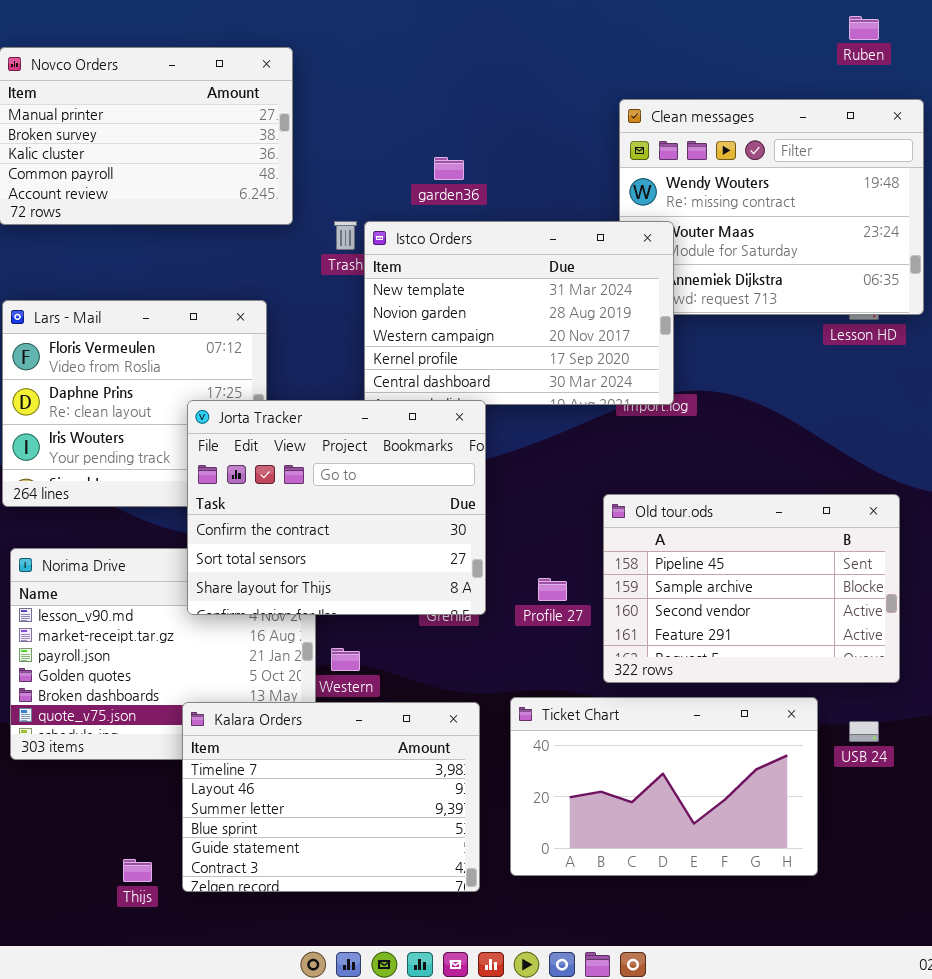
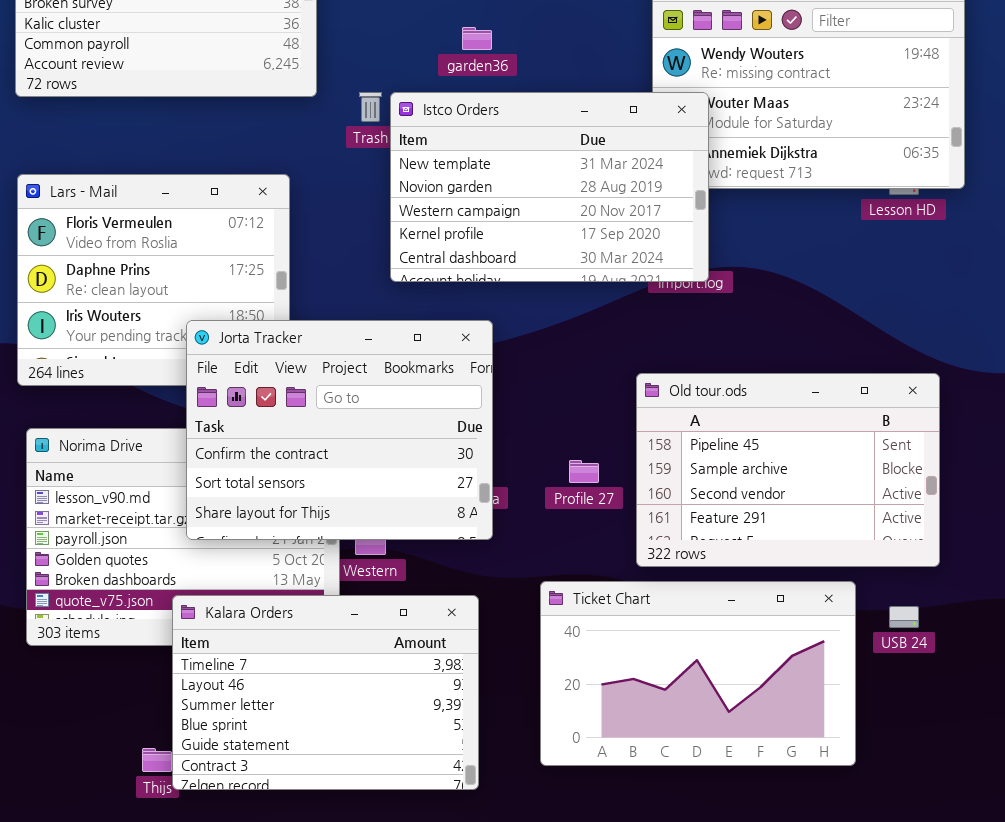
Jorta Tracker: [187,400,486,615] -> [186,320,493,540], moved
Kalara Orders: [182,702,480,892] -> [172,595,479,790], moved

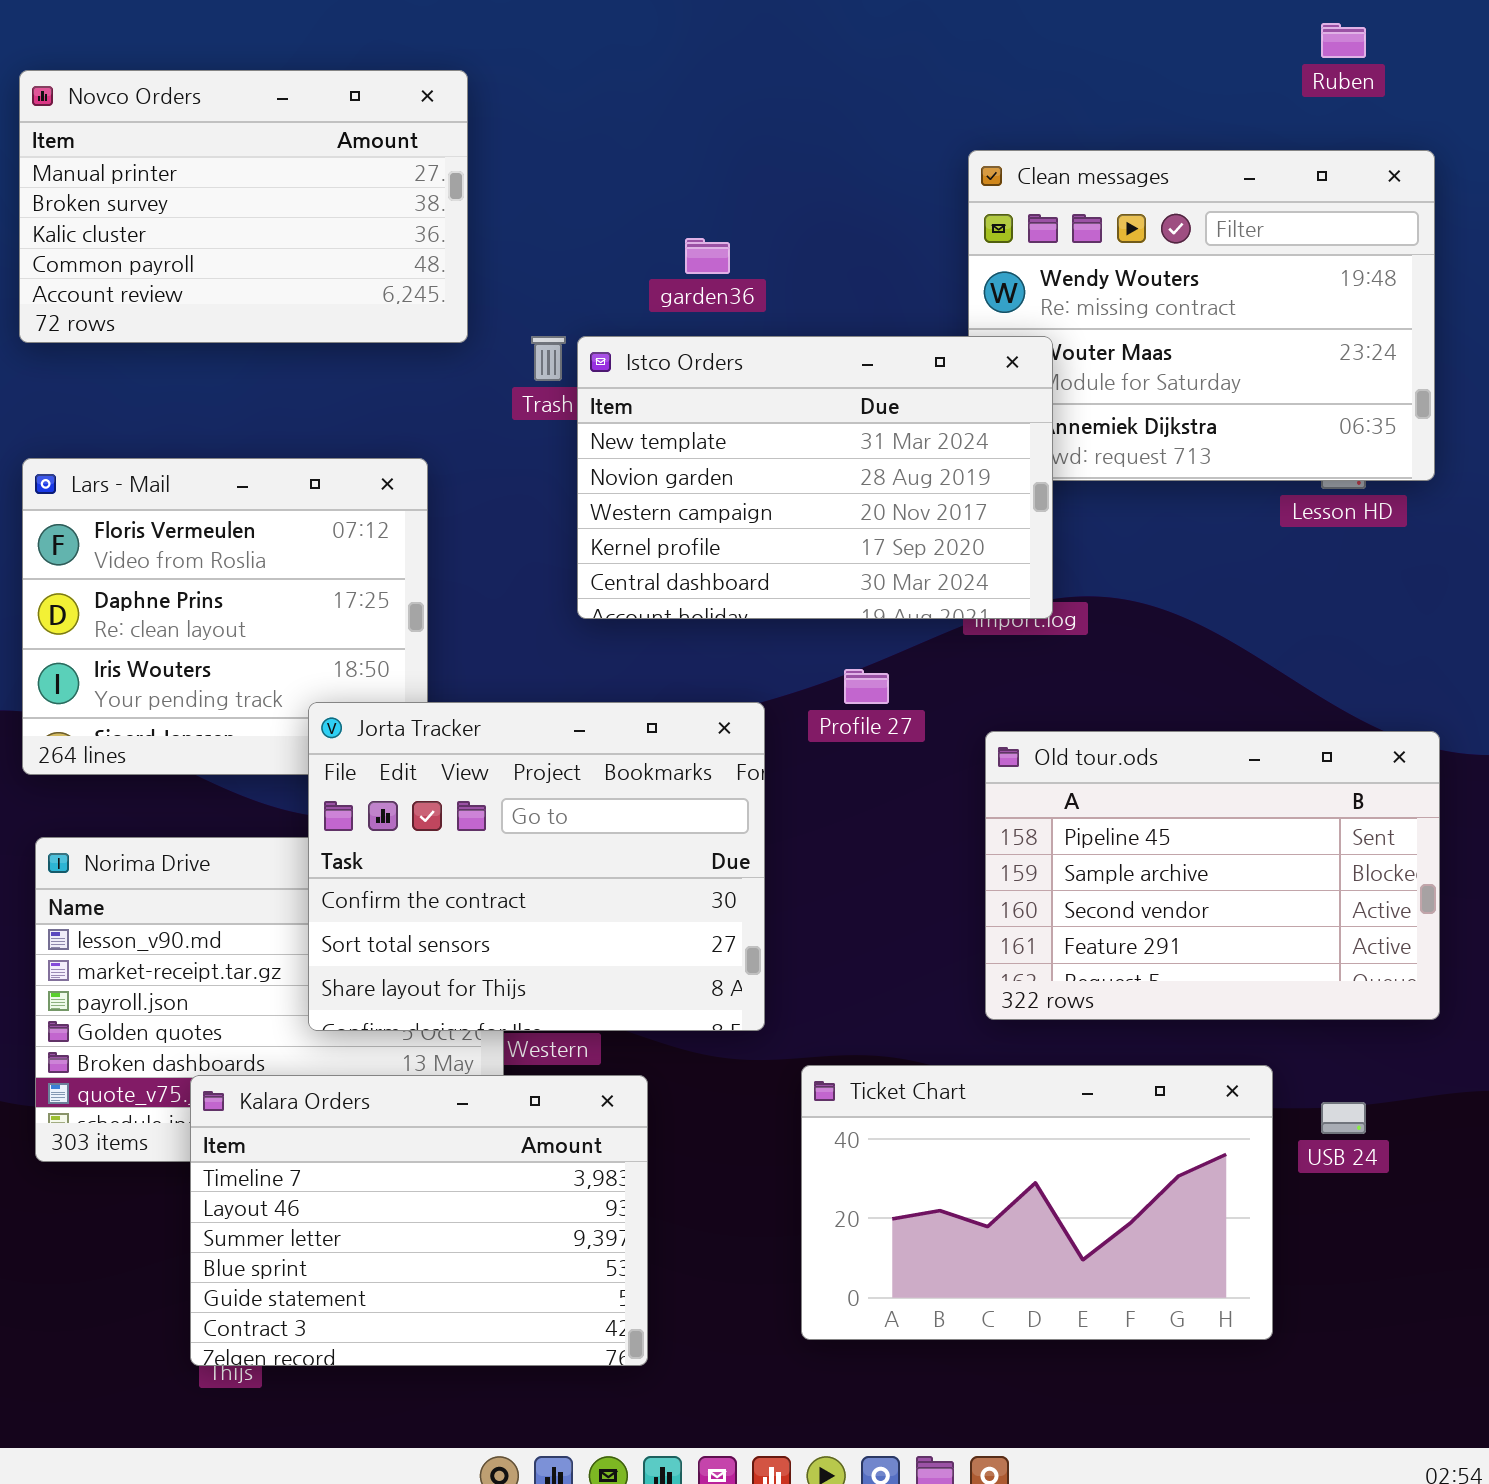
Jorta Tracker: [186,320,493,540] -> [308,702,765,1031], moved
Old tour.ods: [636,373,940,567] -> [985,731,1440,1020], moved
Profile 27: [569,460,599,483] -> [844,669,889,704], moved
Kalara Orders: [172,595,479,790] -> [190,1075,648,1366], moved

